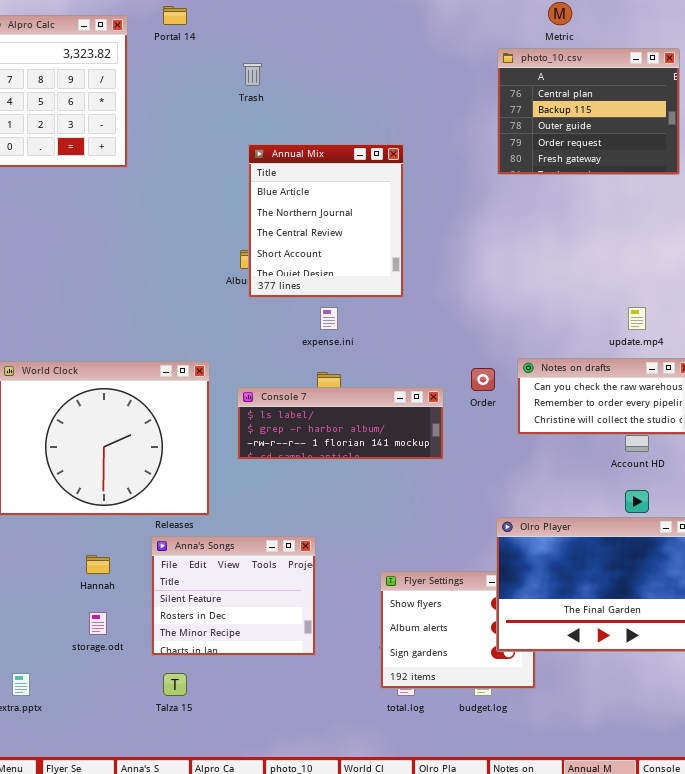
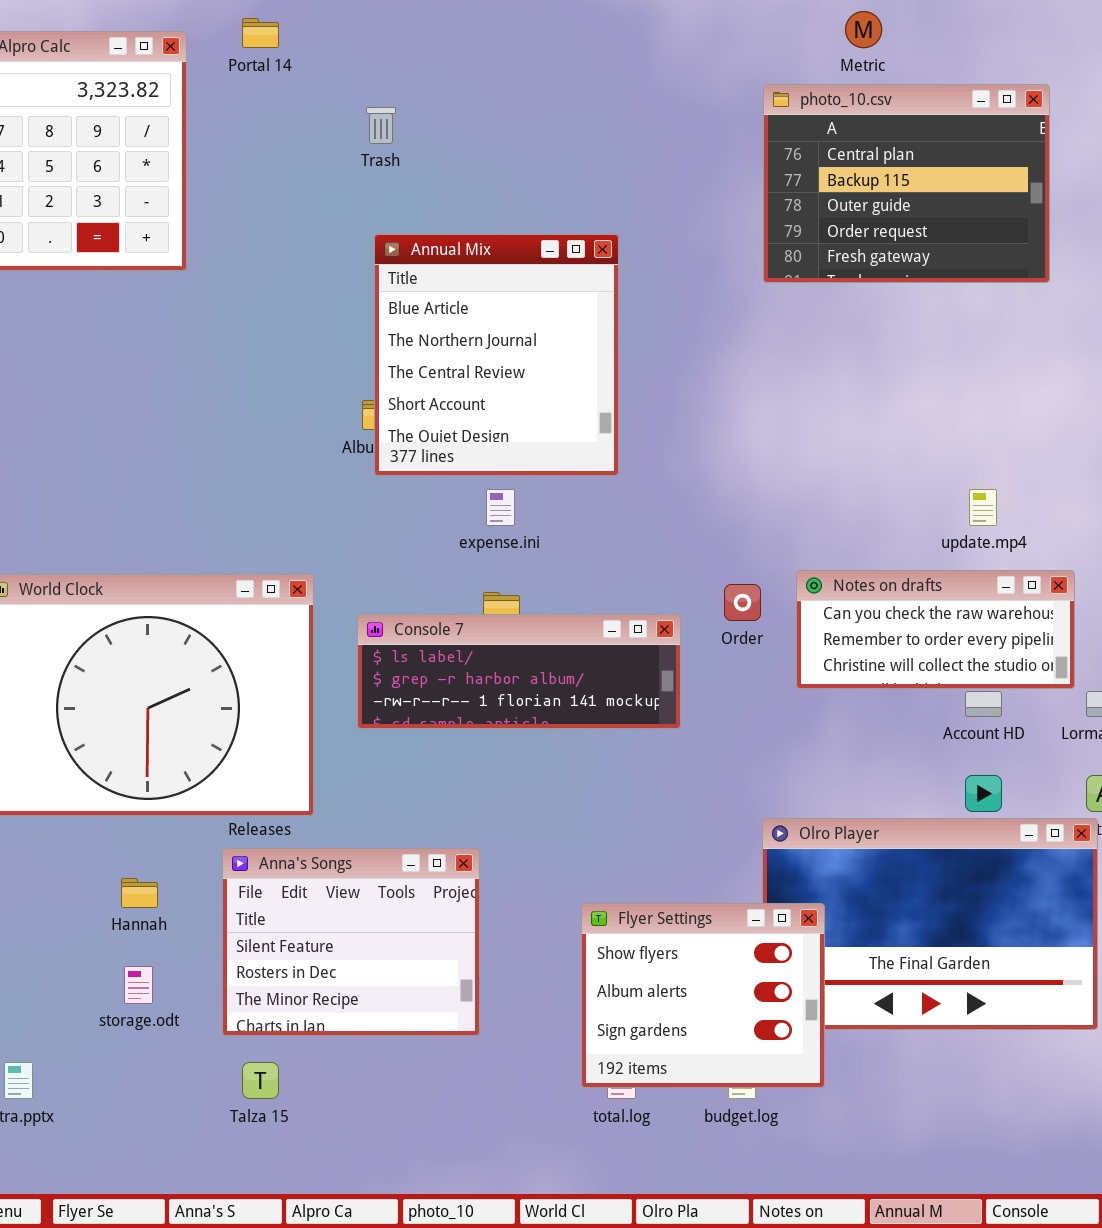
Flyer Settings: [380,571,536,689] -> [581,903,825,1088], raised

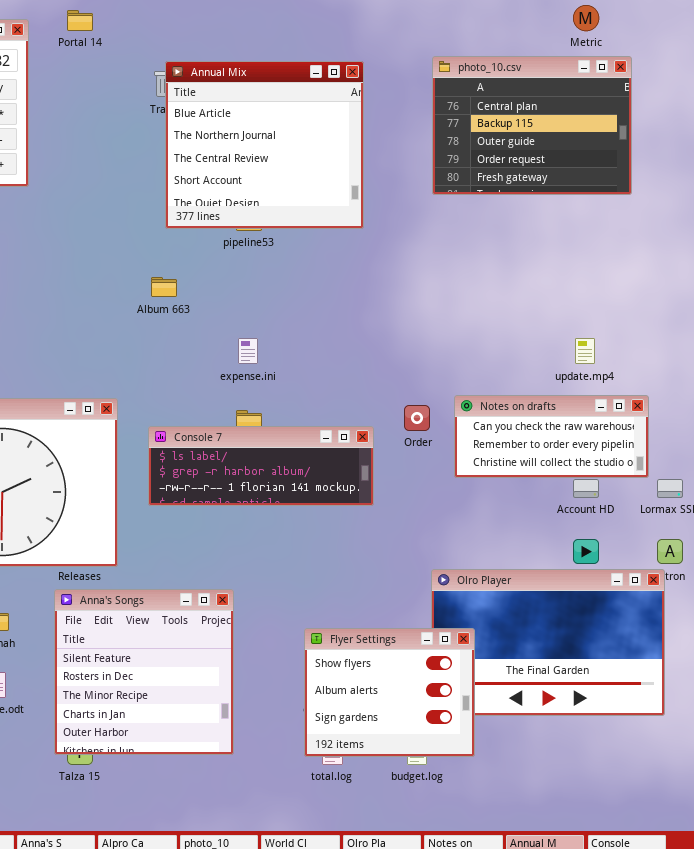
Metric: [845,11,882,48] -> [573,5,599,31], moved
Annual Mix: [374,234,619,476] -> [165,61,364,229], moved, resized
Anna's Songs: [222,848,480,1036] -> [54,589,234,755], resized

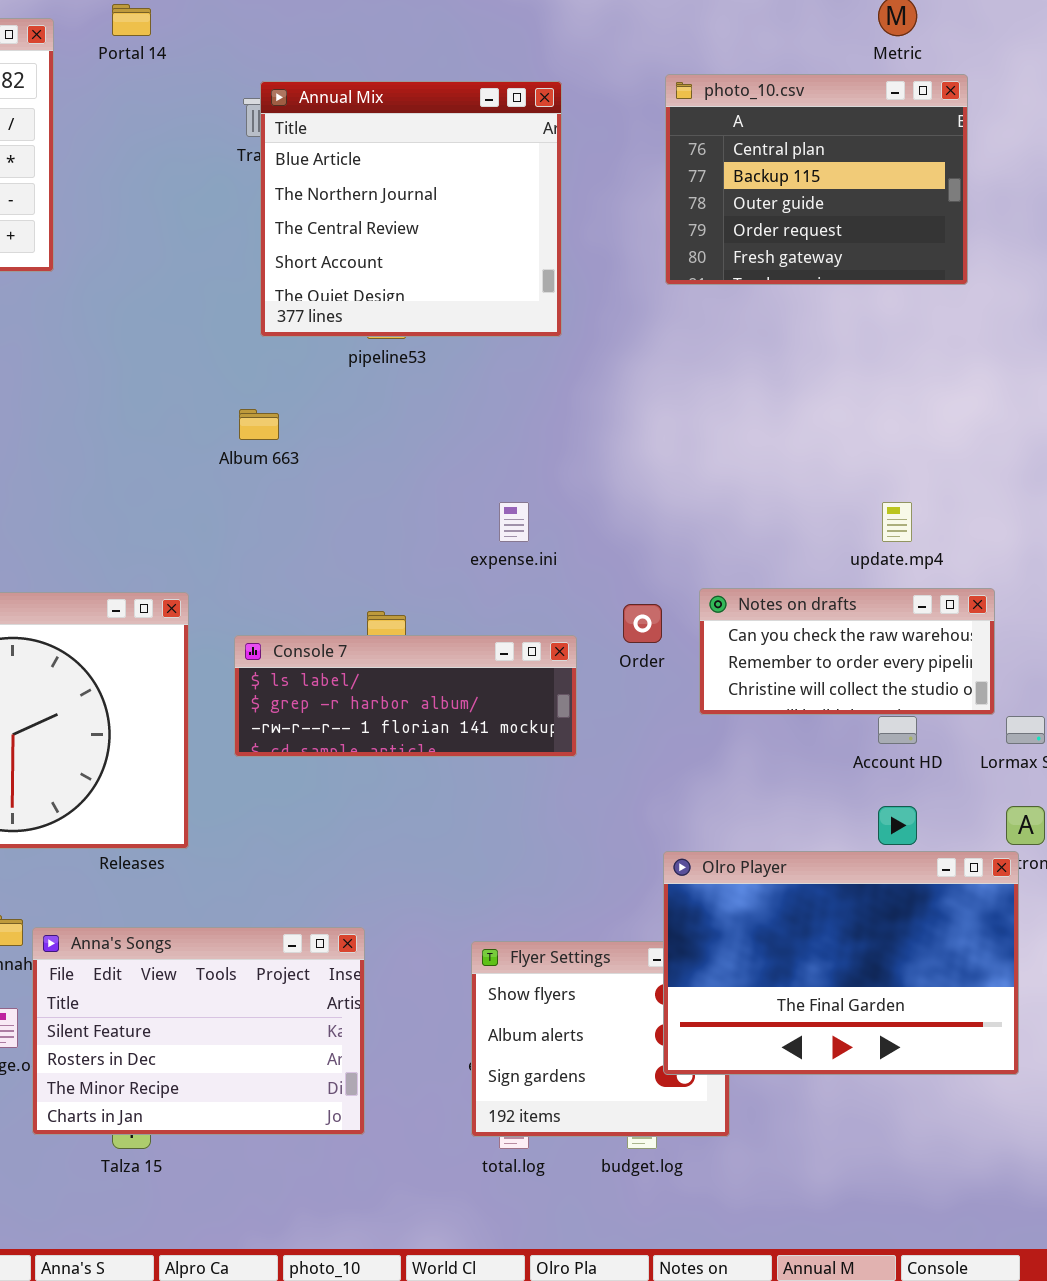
expense.ini: [238,338,258,364] -> [499,502,529,542], moved
Olro Player: [431,569,665,716] -> [663,851,1019,1075], raised
Anna's Songs: [54,589,234,755] -> [32,927,365,1135], resized

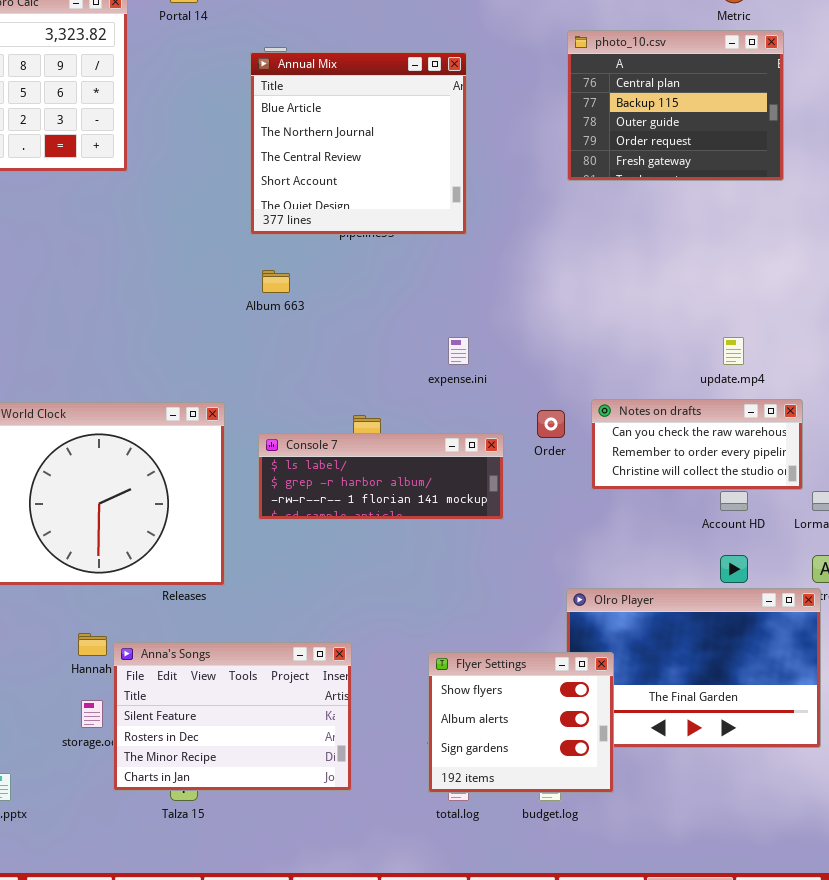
Annual Mix: [260,81,562,337] -> [250,52,467,235], moved
Flyer Settings: [471,941,730,1137] -> [428,652,614,793], raised

